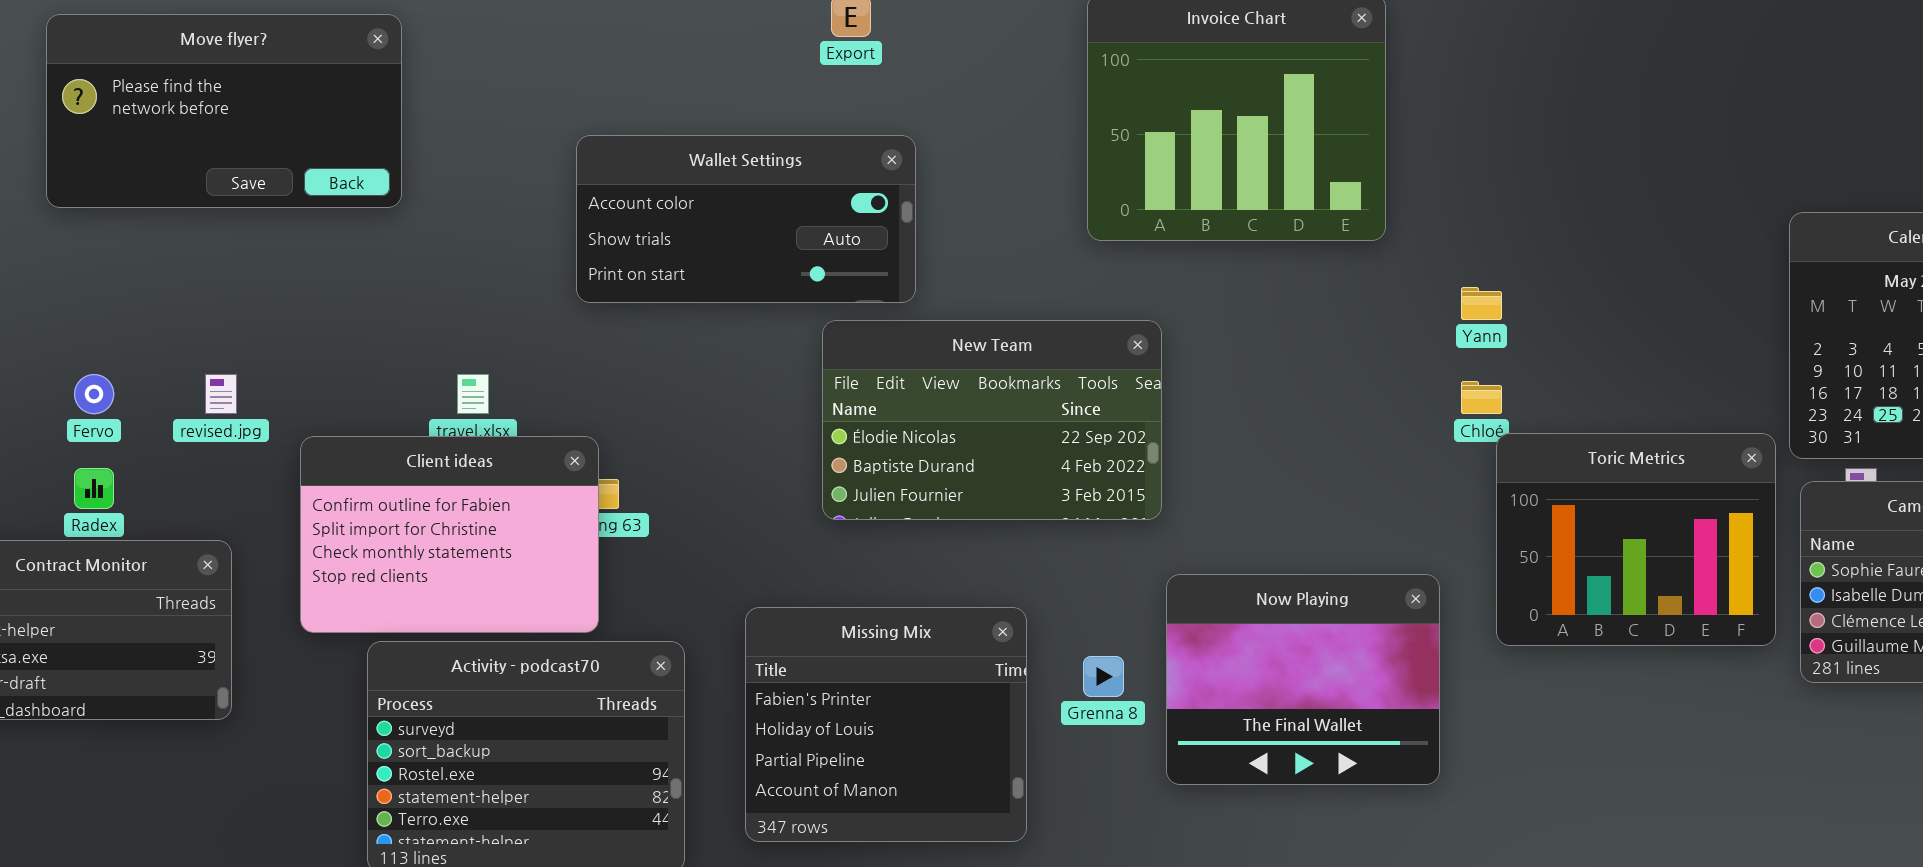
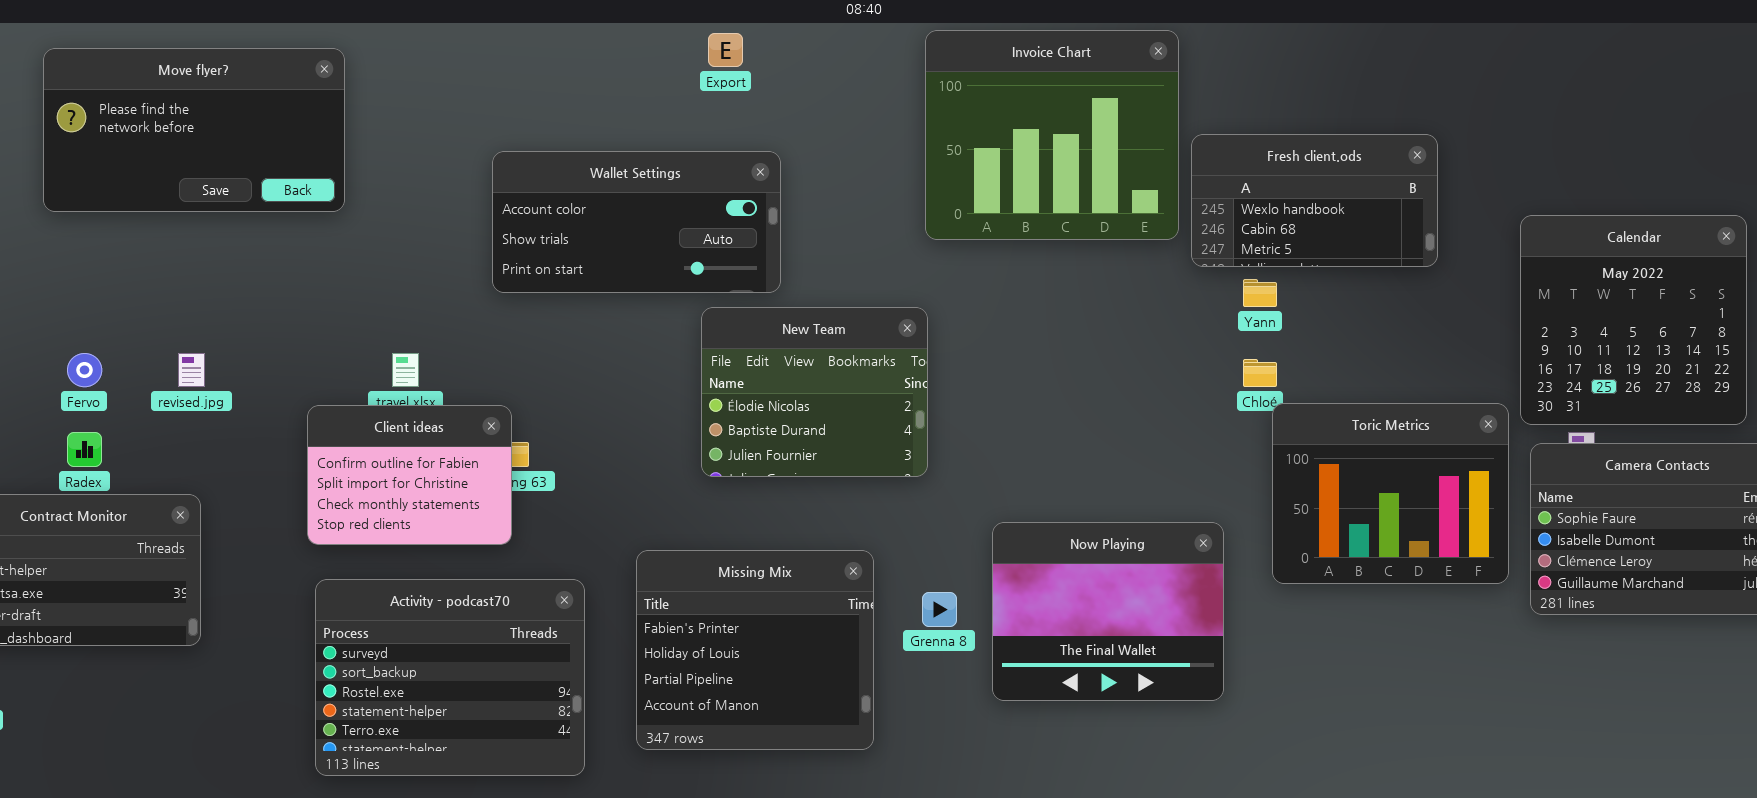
Fresh client.ods: none -> [1191,134,1438,267], opened
New Team: [822,320,1162,520] -> [701,307,928,477], resized
Client ideas: [300,436,599,633] -> [307,405,512,545], resized

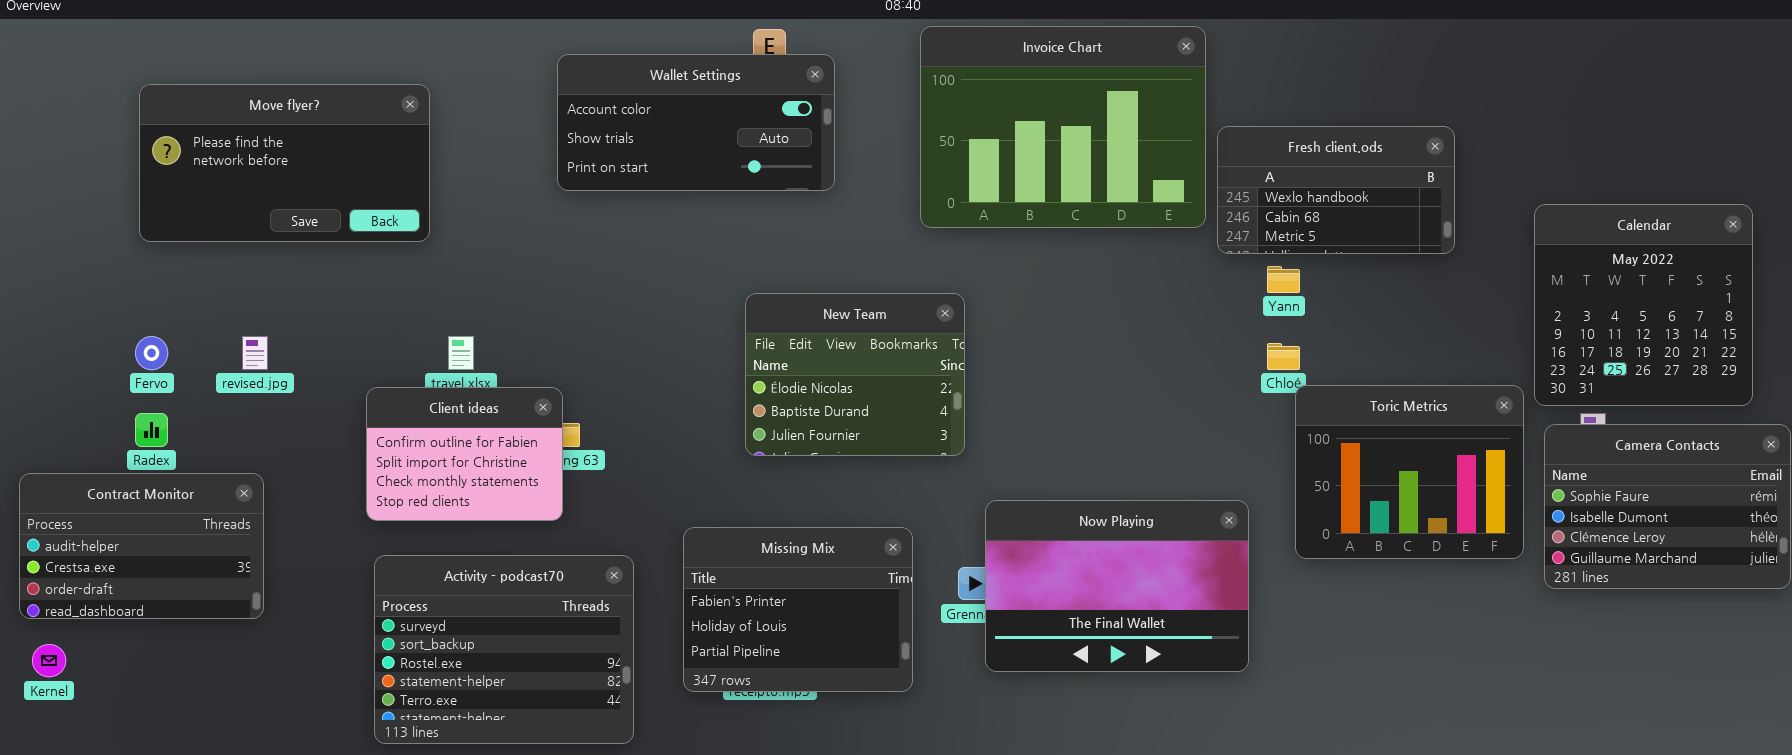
Invoice Chart: [925,30,1179,240] -> [920,26,1206,228], resized
Move flyer?: [43,48,345,212] -> [139,84,430,242], moved
Wallet Settings: [492,151,781,293] -> [557,54,835,191], moved
Now Playing: [992,522,1224,701] -> [985,500,1249,672], resized
Missing Mix: [636,550,874,750] -> [683,527,913,692], resized

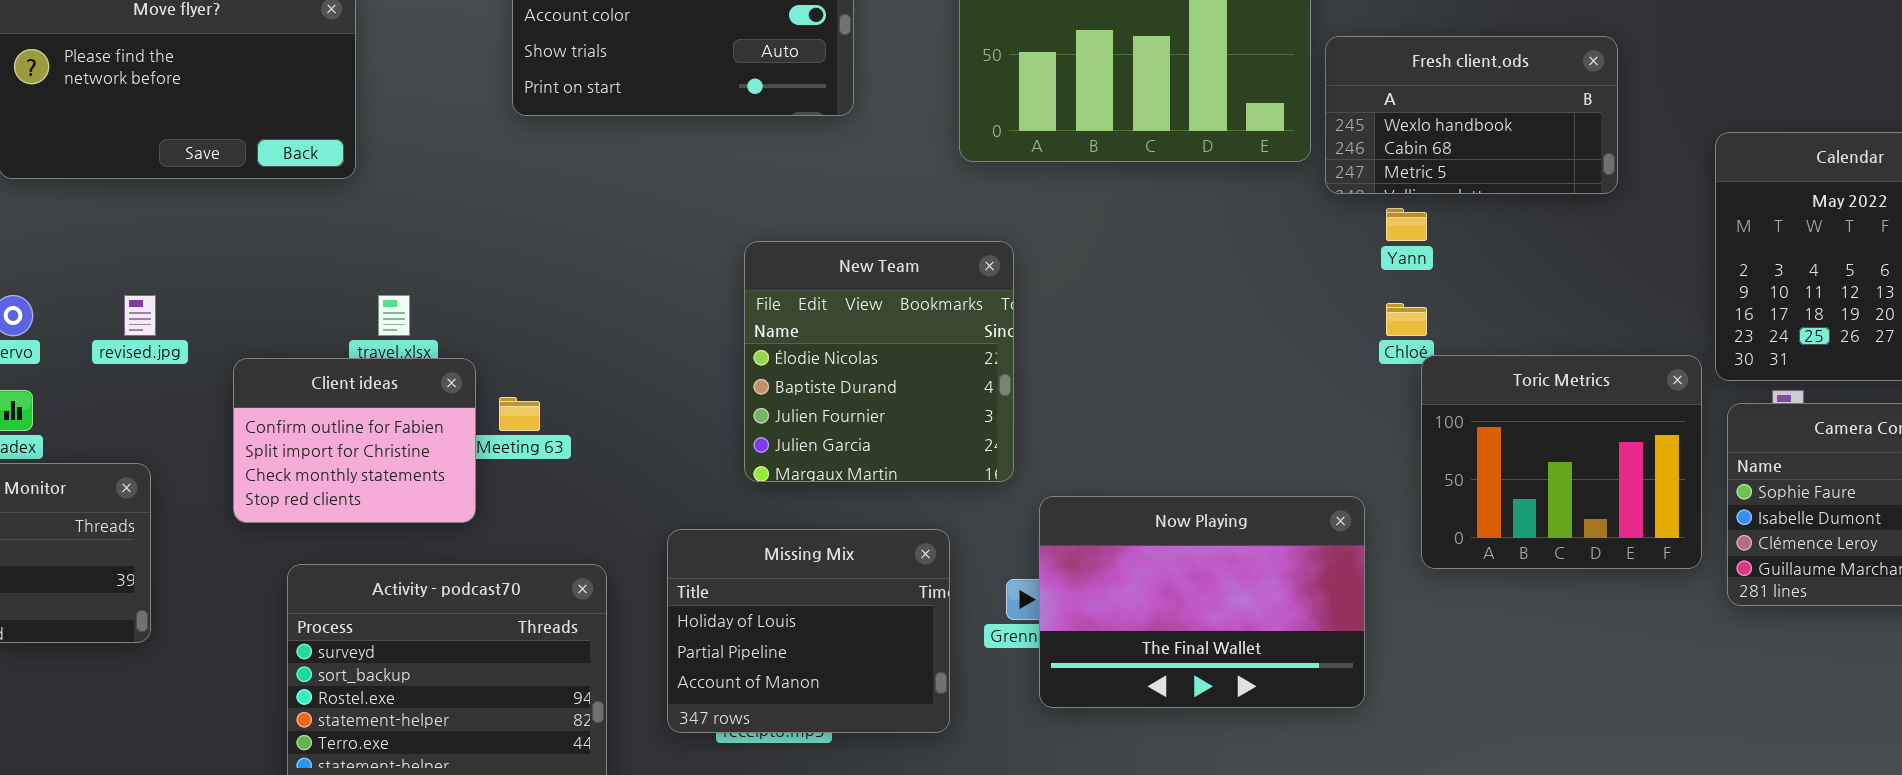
New Team: [745,293,965,456] -> [744,241,1014,482], resized
Client ideas: [366,387,563,521] -> [233,358,476,523], moved
Missing Mix: [683,527,913,692] -> [667,529,950,733], scrolled down 1 row

